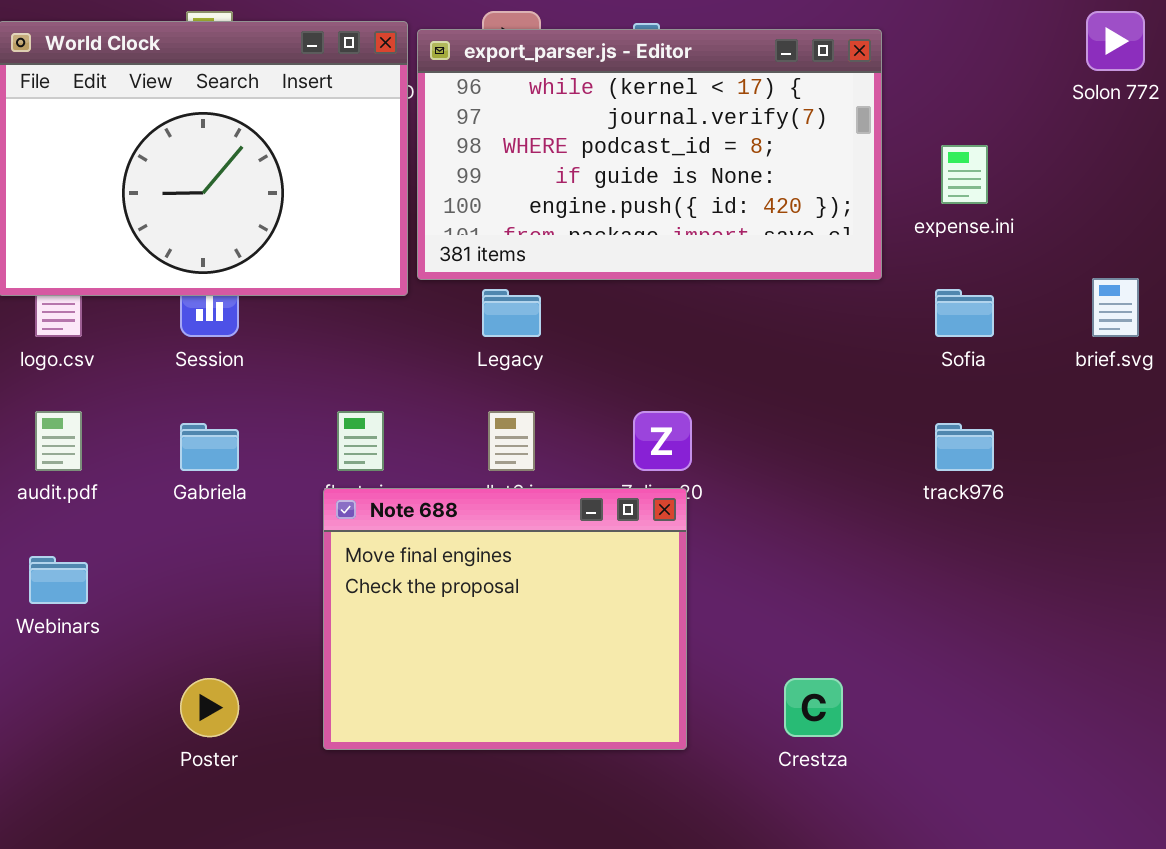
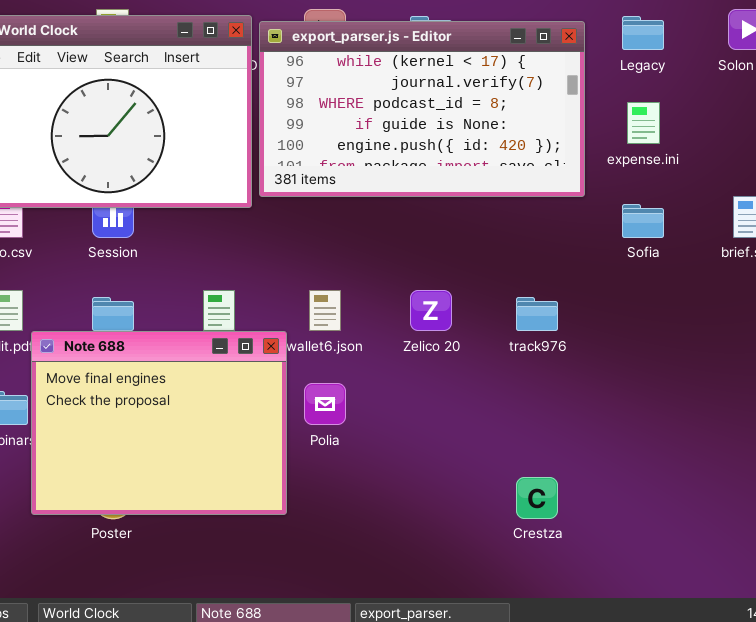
Legacy: [482,289,541,337] -> [622,16,664,50], moved
track976: [935,423,994,471] -> [516,297,558,331], moved
Note 688: [323,488,687,750] -> [31,331,287,515], moved

